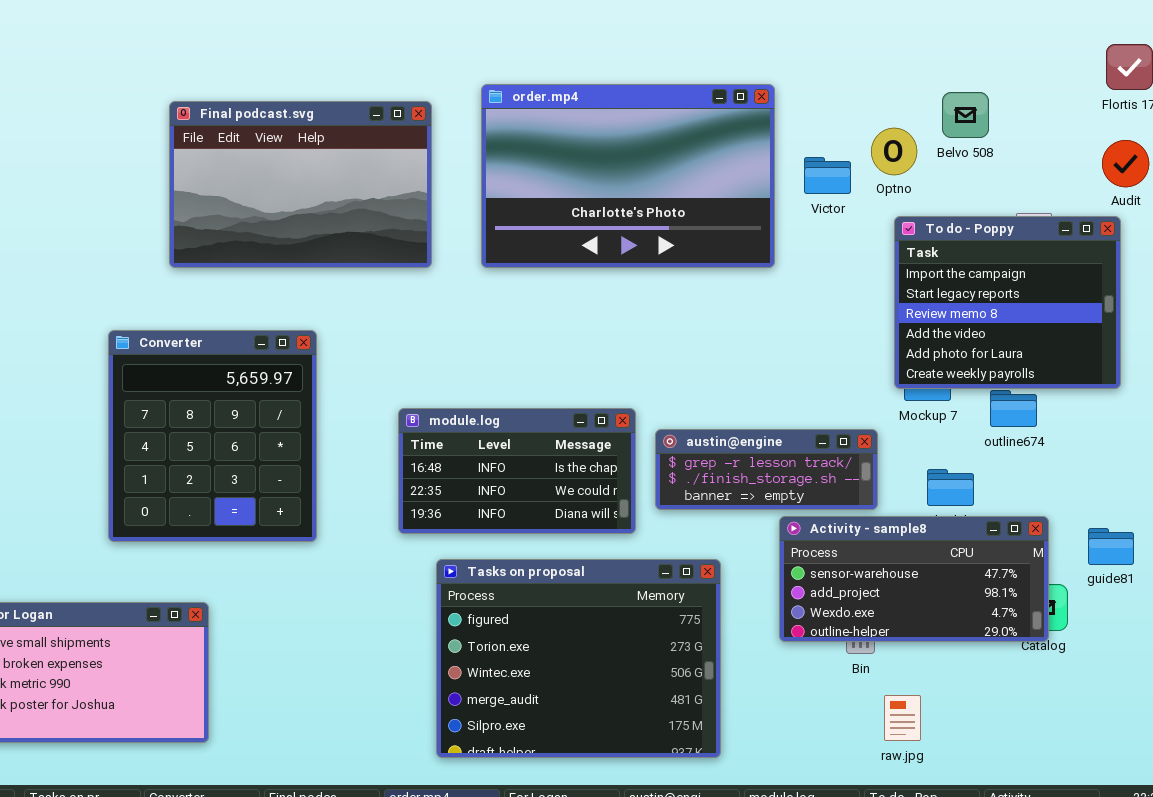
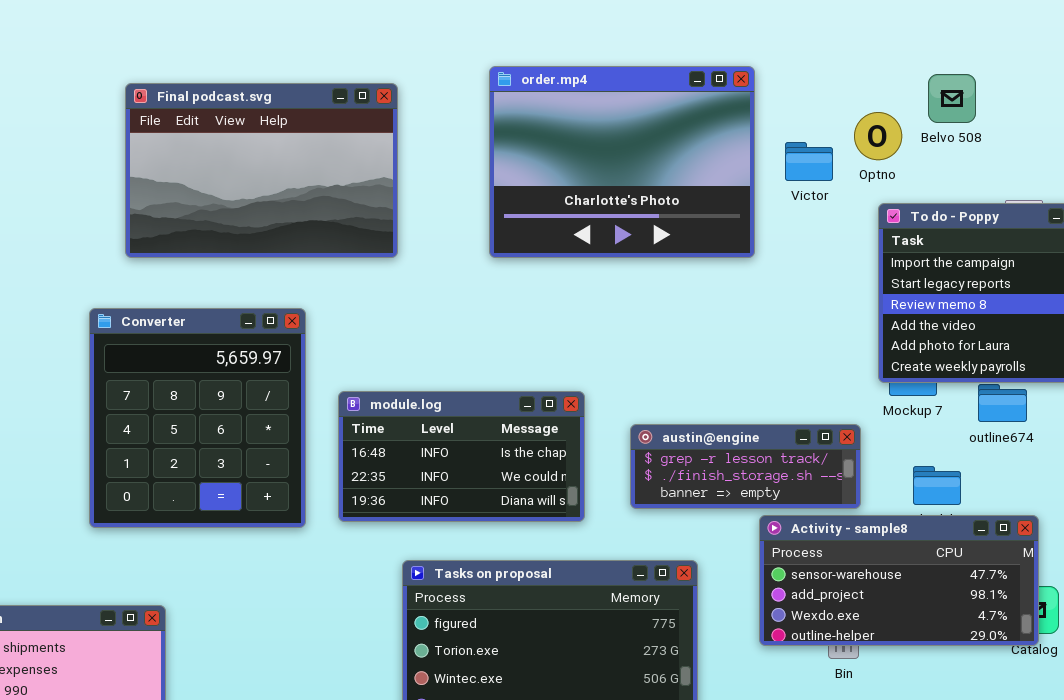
order.mp4: [481,84,775,268] -> [489,66,755,258], resized
Converter: [108,330,317,542] -> [89,308,306,528], moved
module.log: [398,408,636,534] -> [338,391,585,522], moved

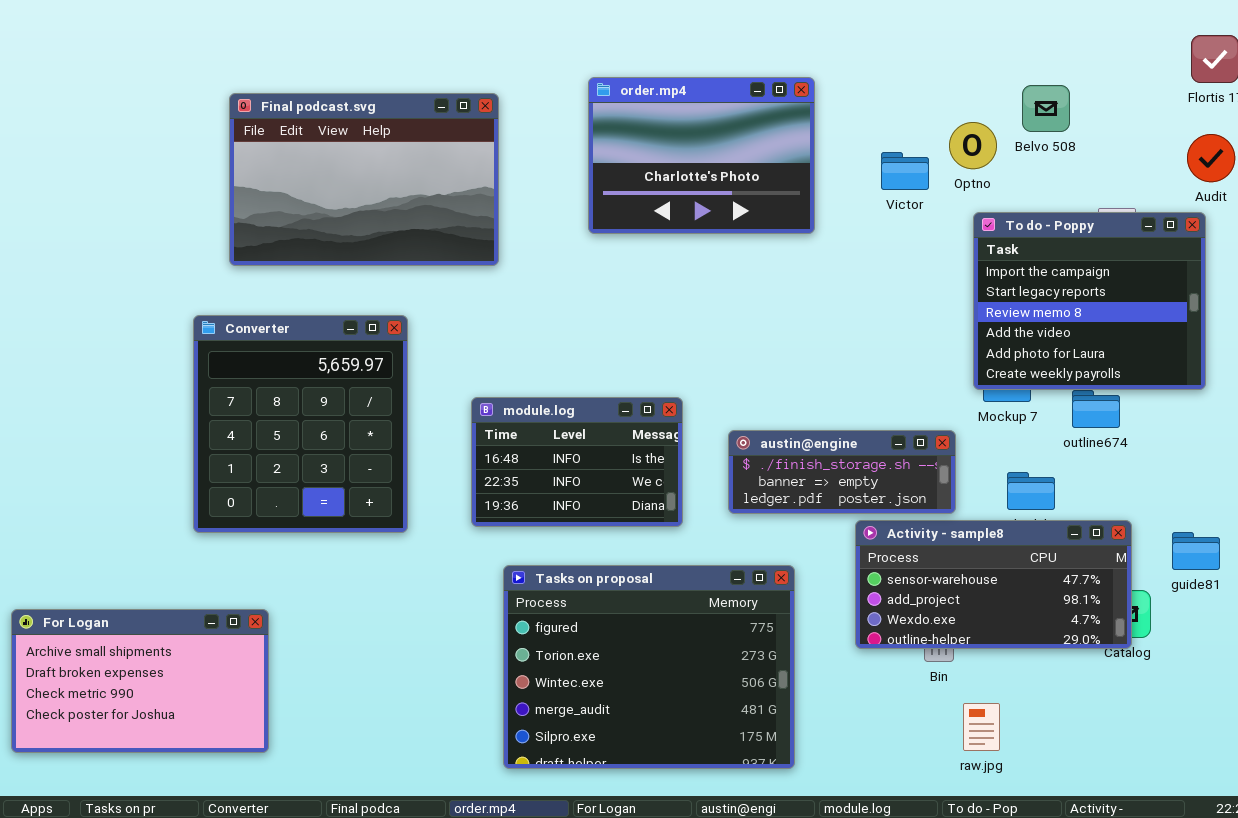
order.mp4: [489,66,755,258] -> [588,77,815,234], resized
module.log: [338,391,585,522] -> [471,397,683,527], resized
austin@engine: [630,424,861,509] -> [728,430,956,514], scrolled down 1 row

